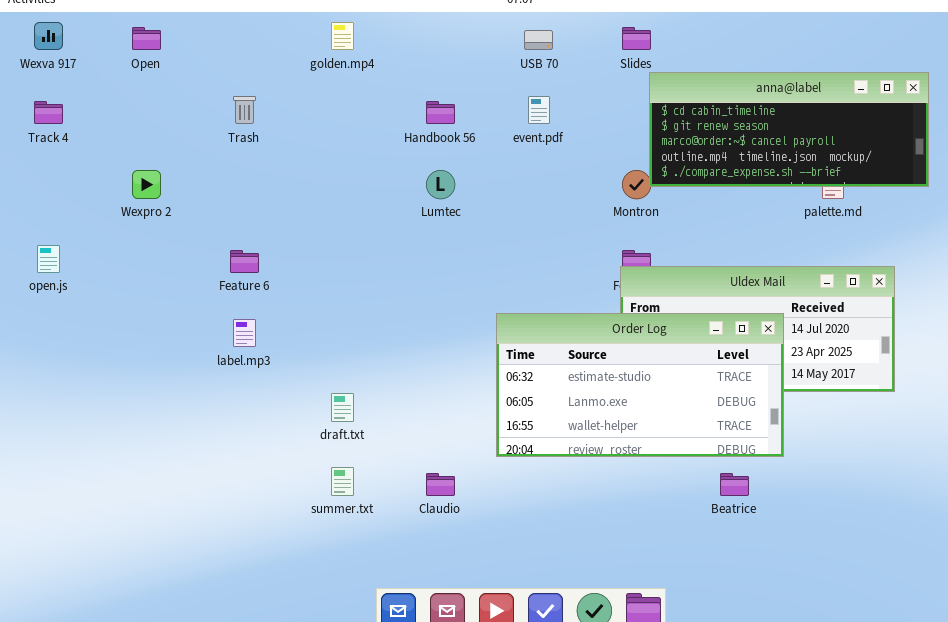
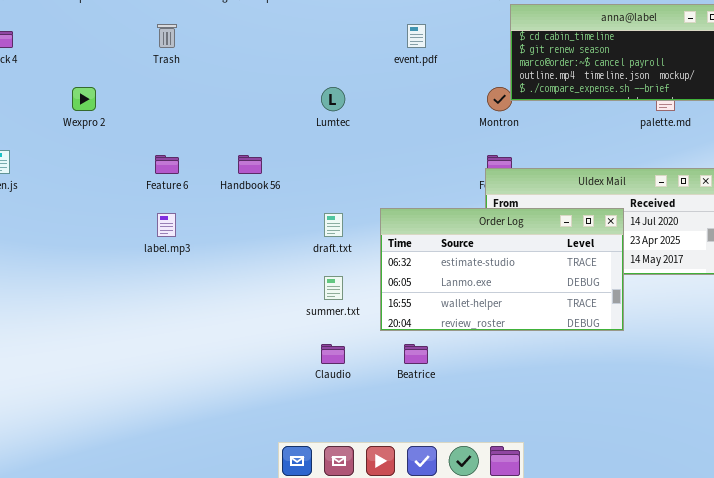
Handbook 56: [426,101,455,124] -> [238,155,262,174], moved
draft.txt: [331,393,354,422] -> [324,213,343,237], moved
summer.txt: [331,467,354,496] -> [324,276,343,300], moved
Beatrice: [720,473,749,496] -> [404,344,428,364], moved

